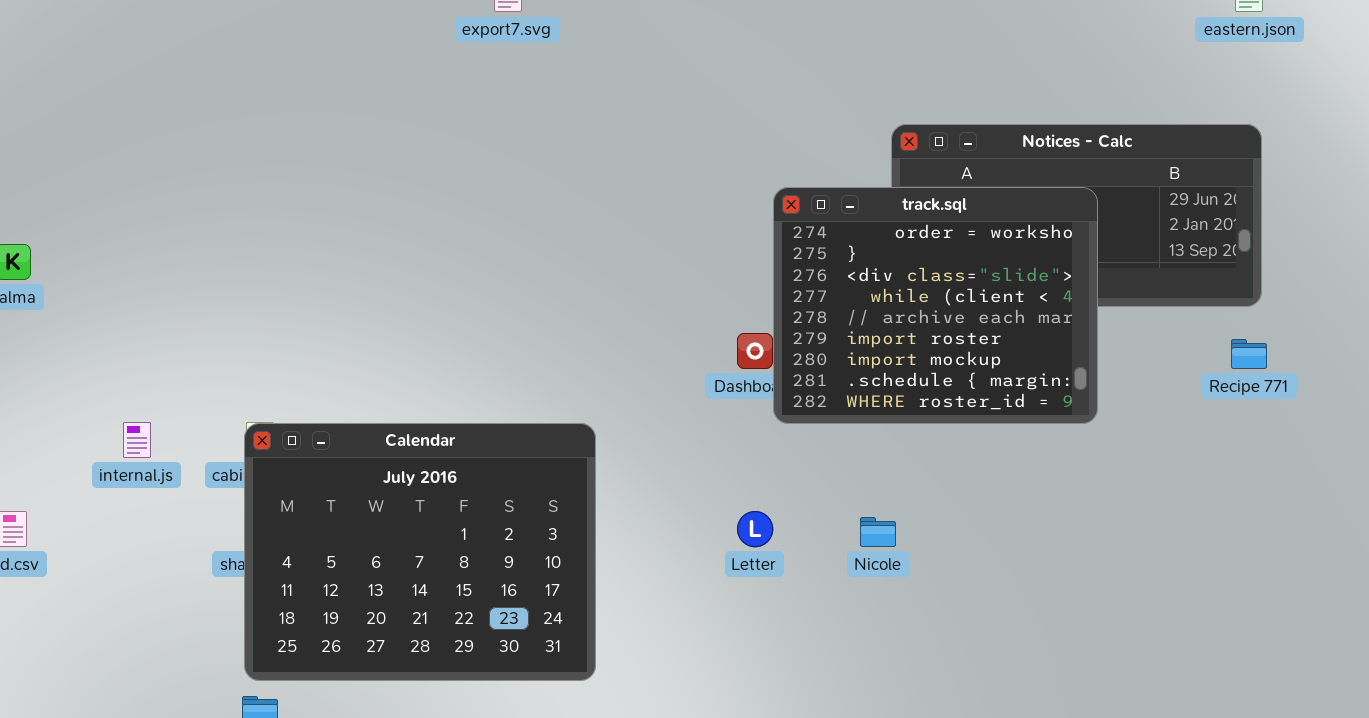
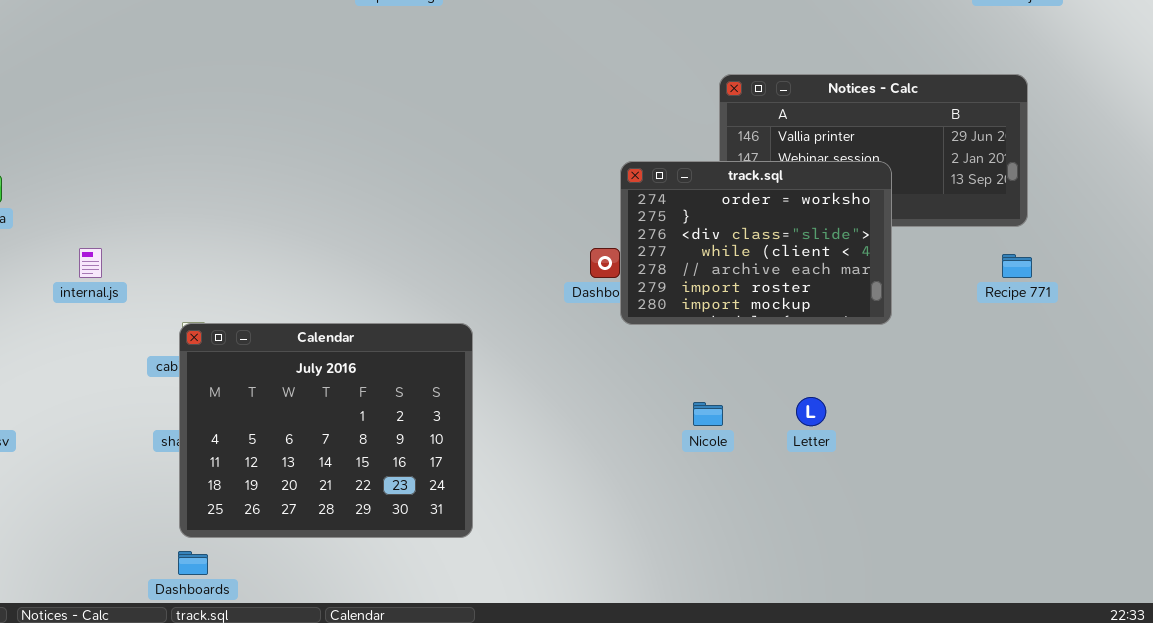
track.sql: [773,187,1098,424] -> [620,161,892,325], resized
internal.js: [123,422,151,458] -> [79,248,102,278], moved
Letter: [737,511,773,547] -> [796,397,826,426], moved

